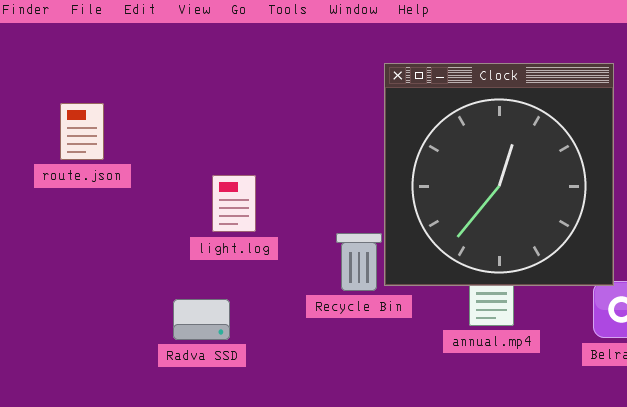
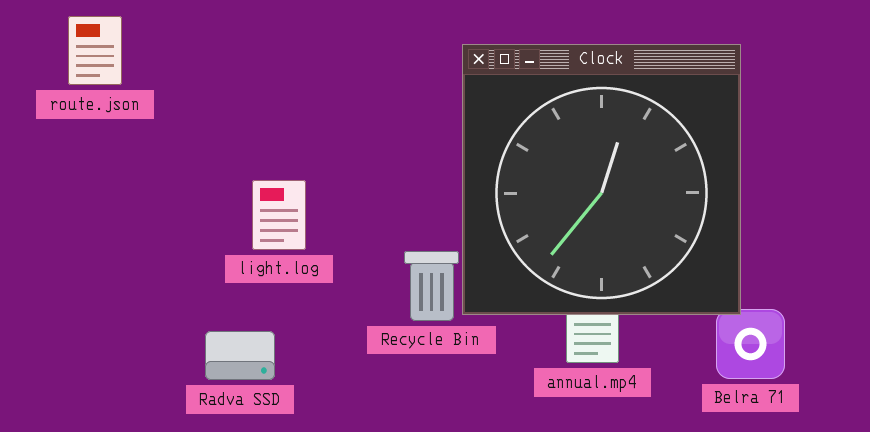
route.json: [60,103,104,160] -> [68,16,122,85], moved

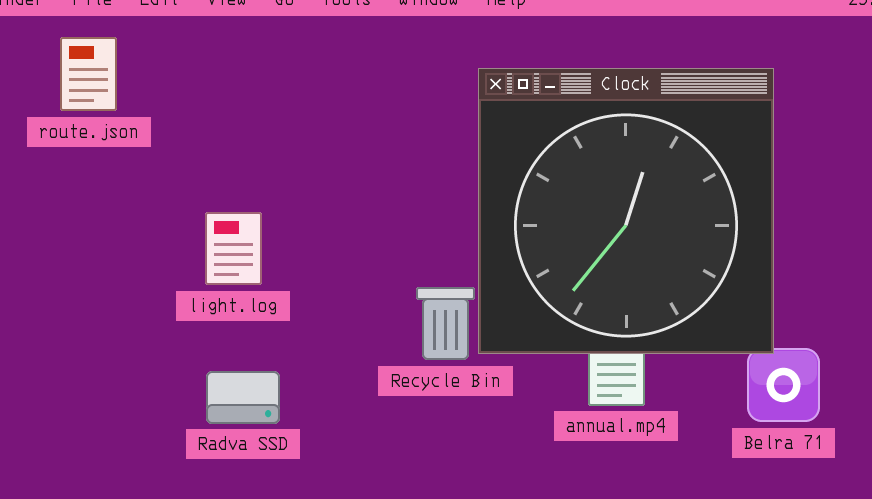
light.log: [252,180,306,250] -> [205,212,262,285], moved

